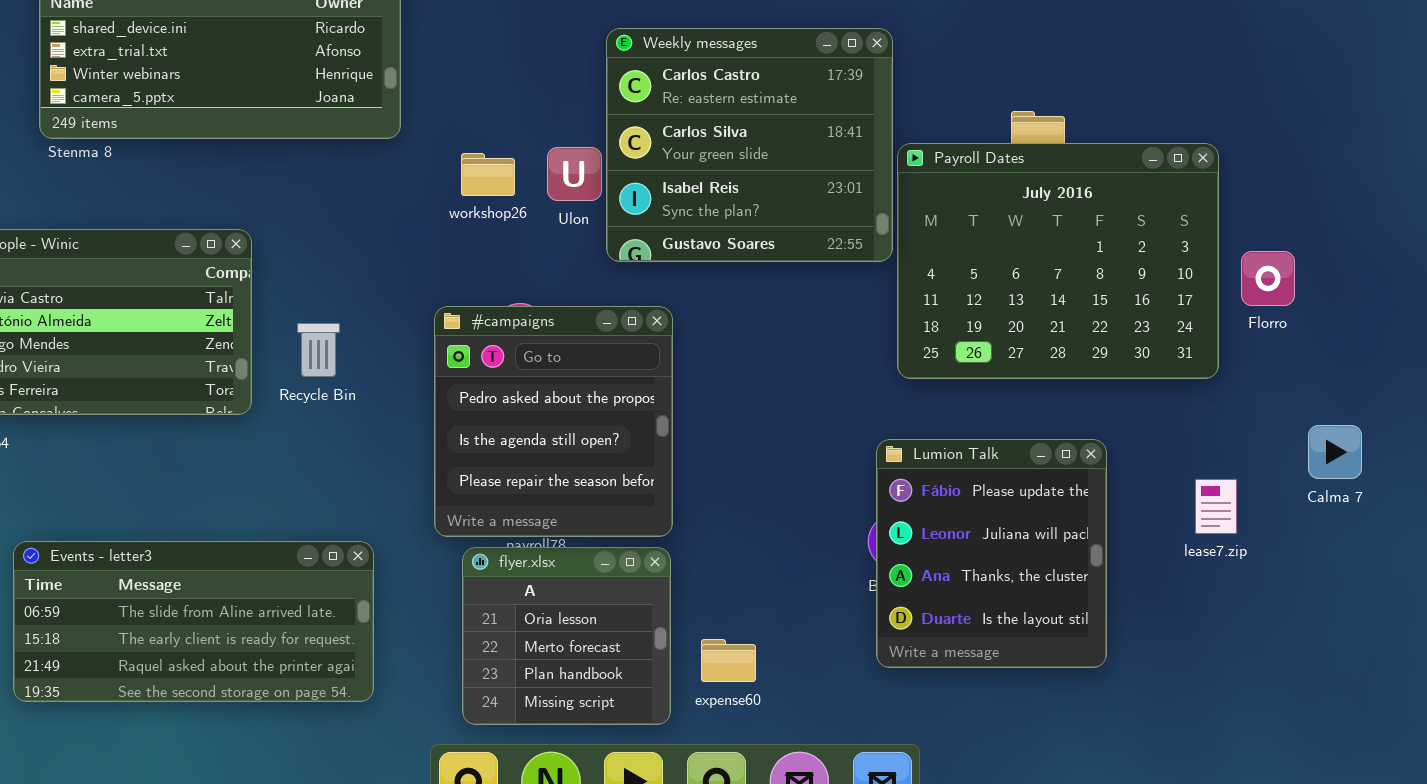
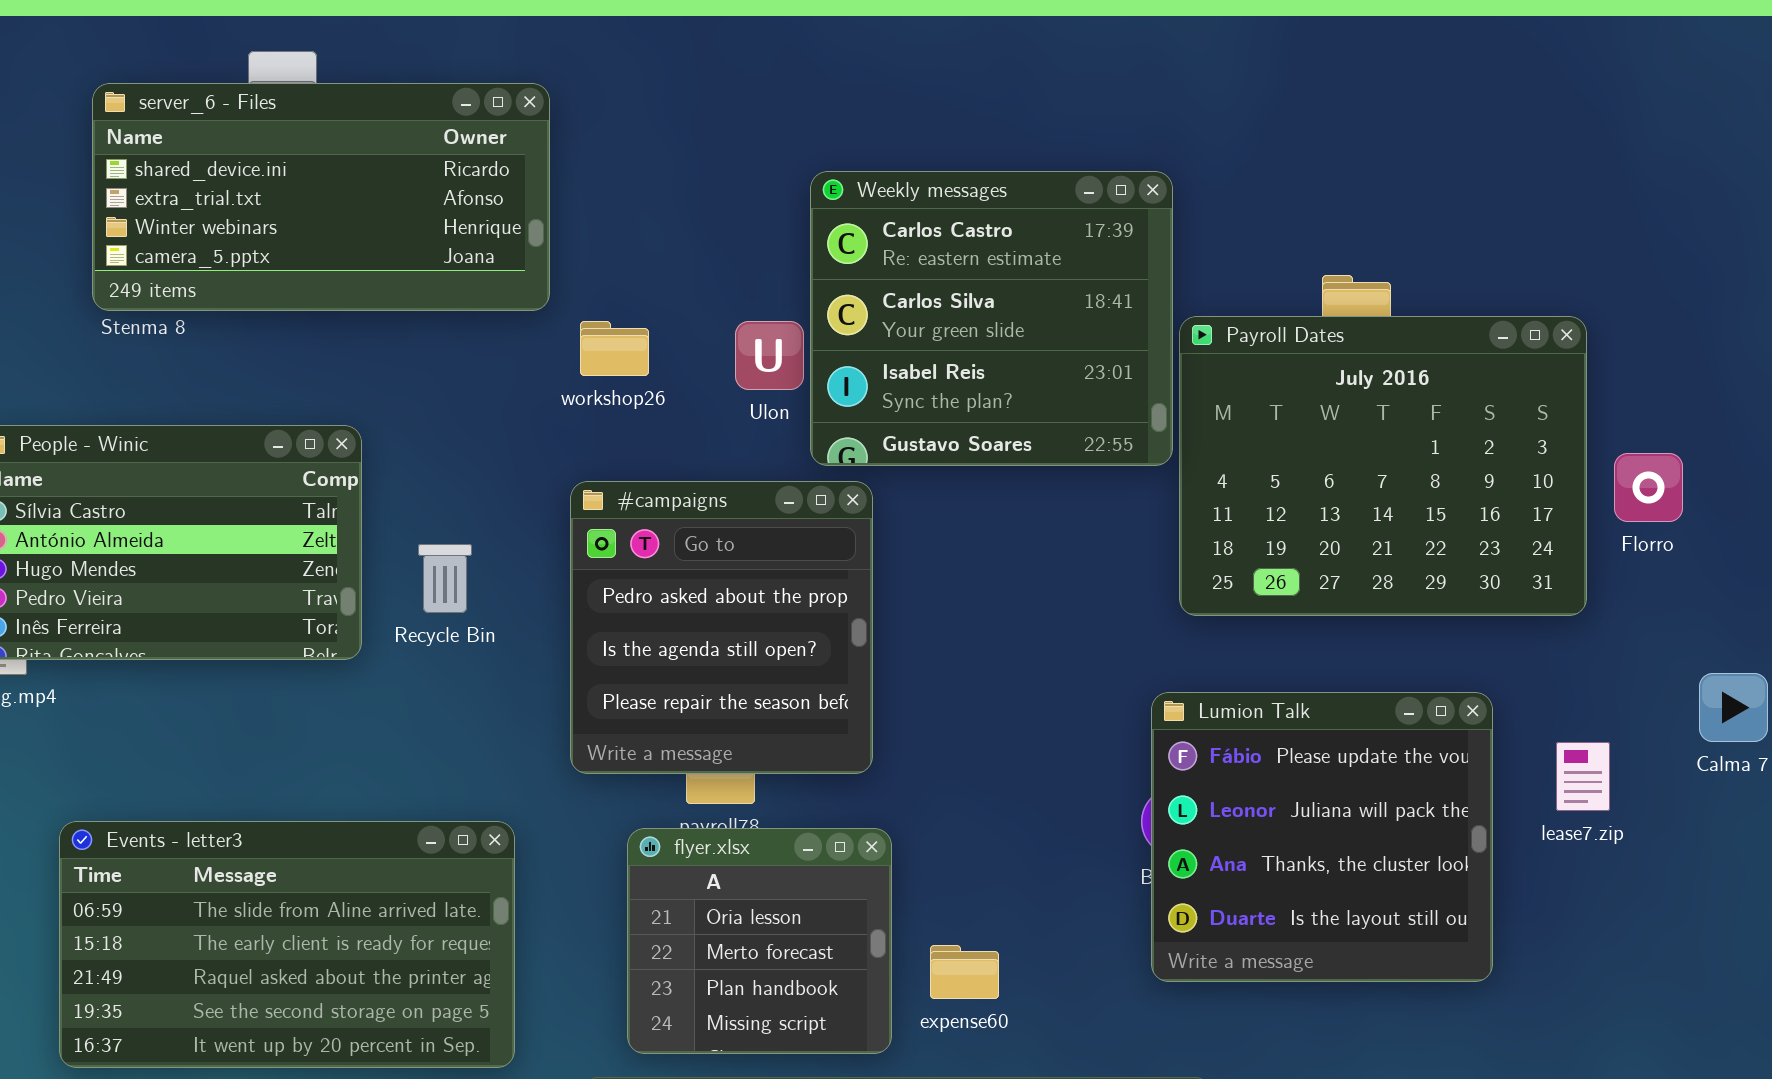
workshop26: [461,153,515,196] -> [580,321,649,376], moved
#campaigns: [434,306,673,537] -> [570,481,873,774], moved
Lumion Talk: [876,439,1107,668] -> [1151,692,1493,982], resized
Events - letter3: [13,541,374,702] -> [59,821,515,1068], resized

